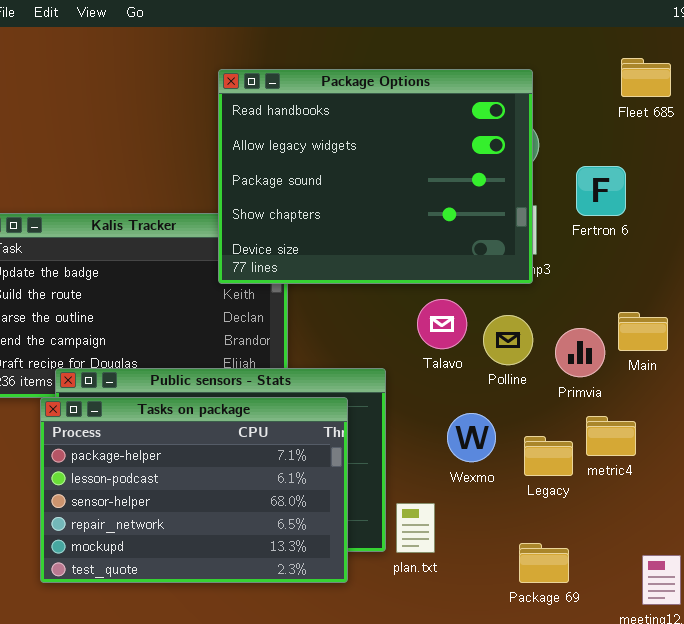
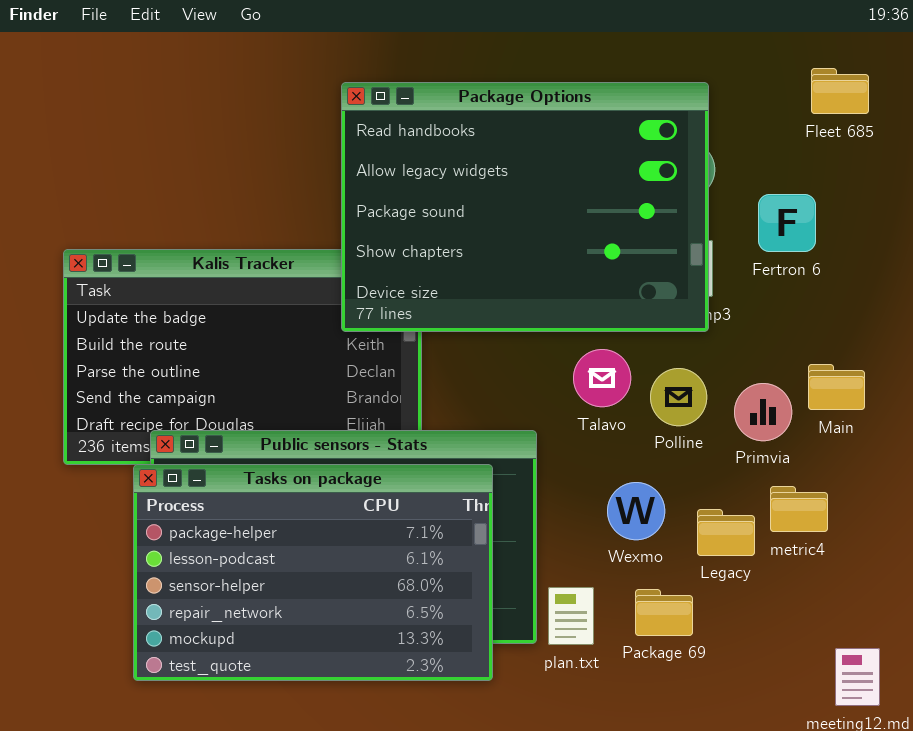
Package 69: [519,543,569,583] -> [635,589,693,636], moved

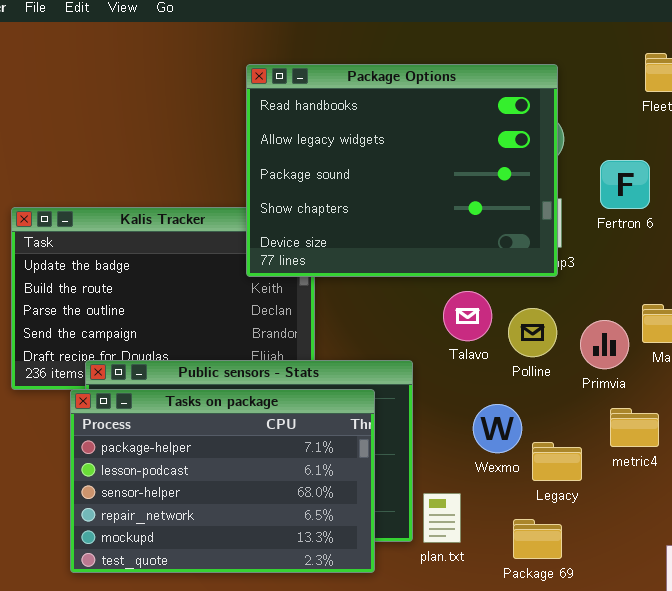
Legacy: [697,509,755,556] -> [532,442,582,481], moved
Package 69: [635,589,693,636] -> [513,519,562,559], moved

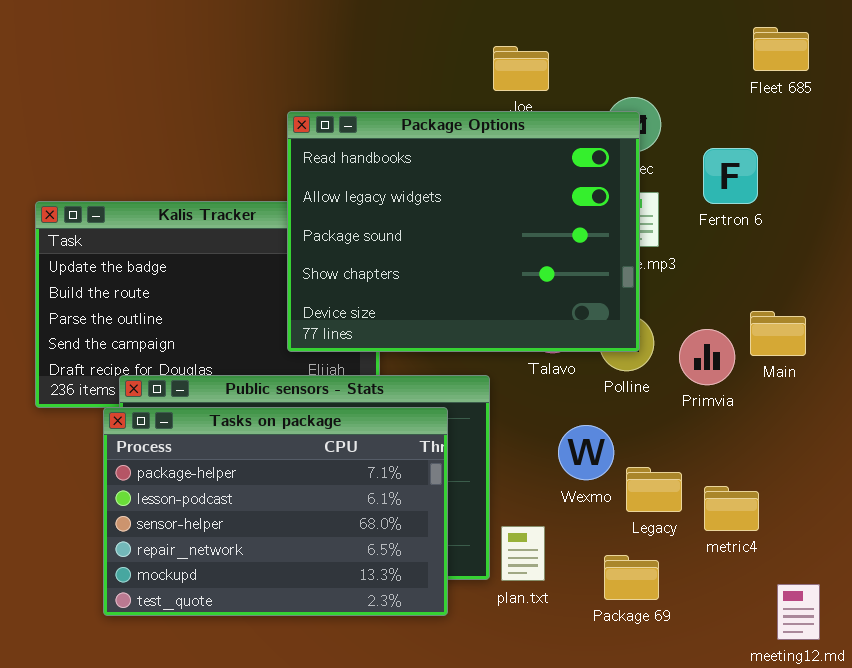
Package Options: [246,64,558,277] -> [287,111,640,352], moved
metric4: [610,408,659,447] -> [704,486,759,531], moved

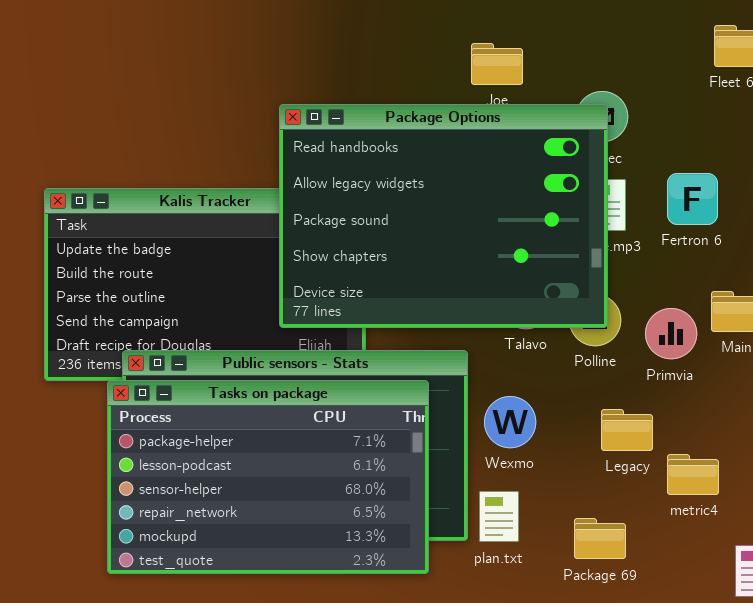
Fertron 6: [703,148,758,204] -> [667,173,718,225], moved
Wexmo: [558,425,614,480] -> [484,396,536,448], moved
Legacy: [626,467,682,512] -> [601,409,653,451], moved

